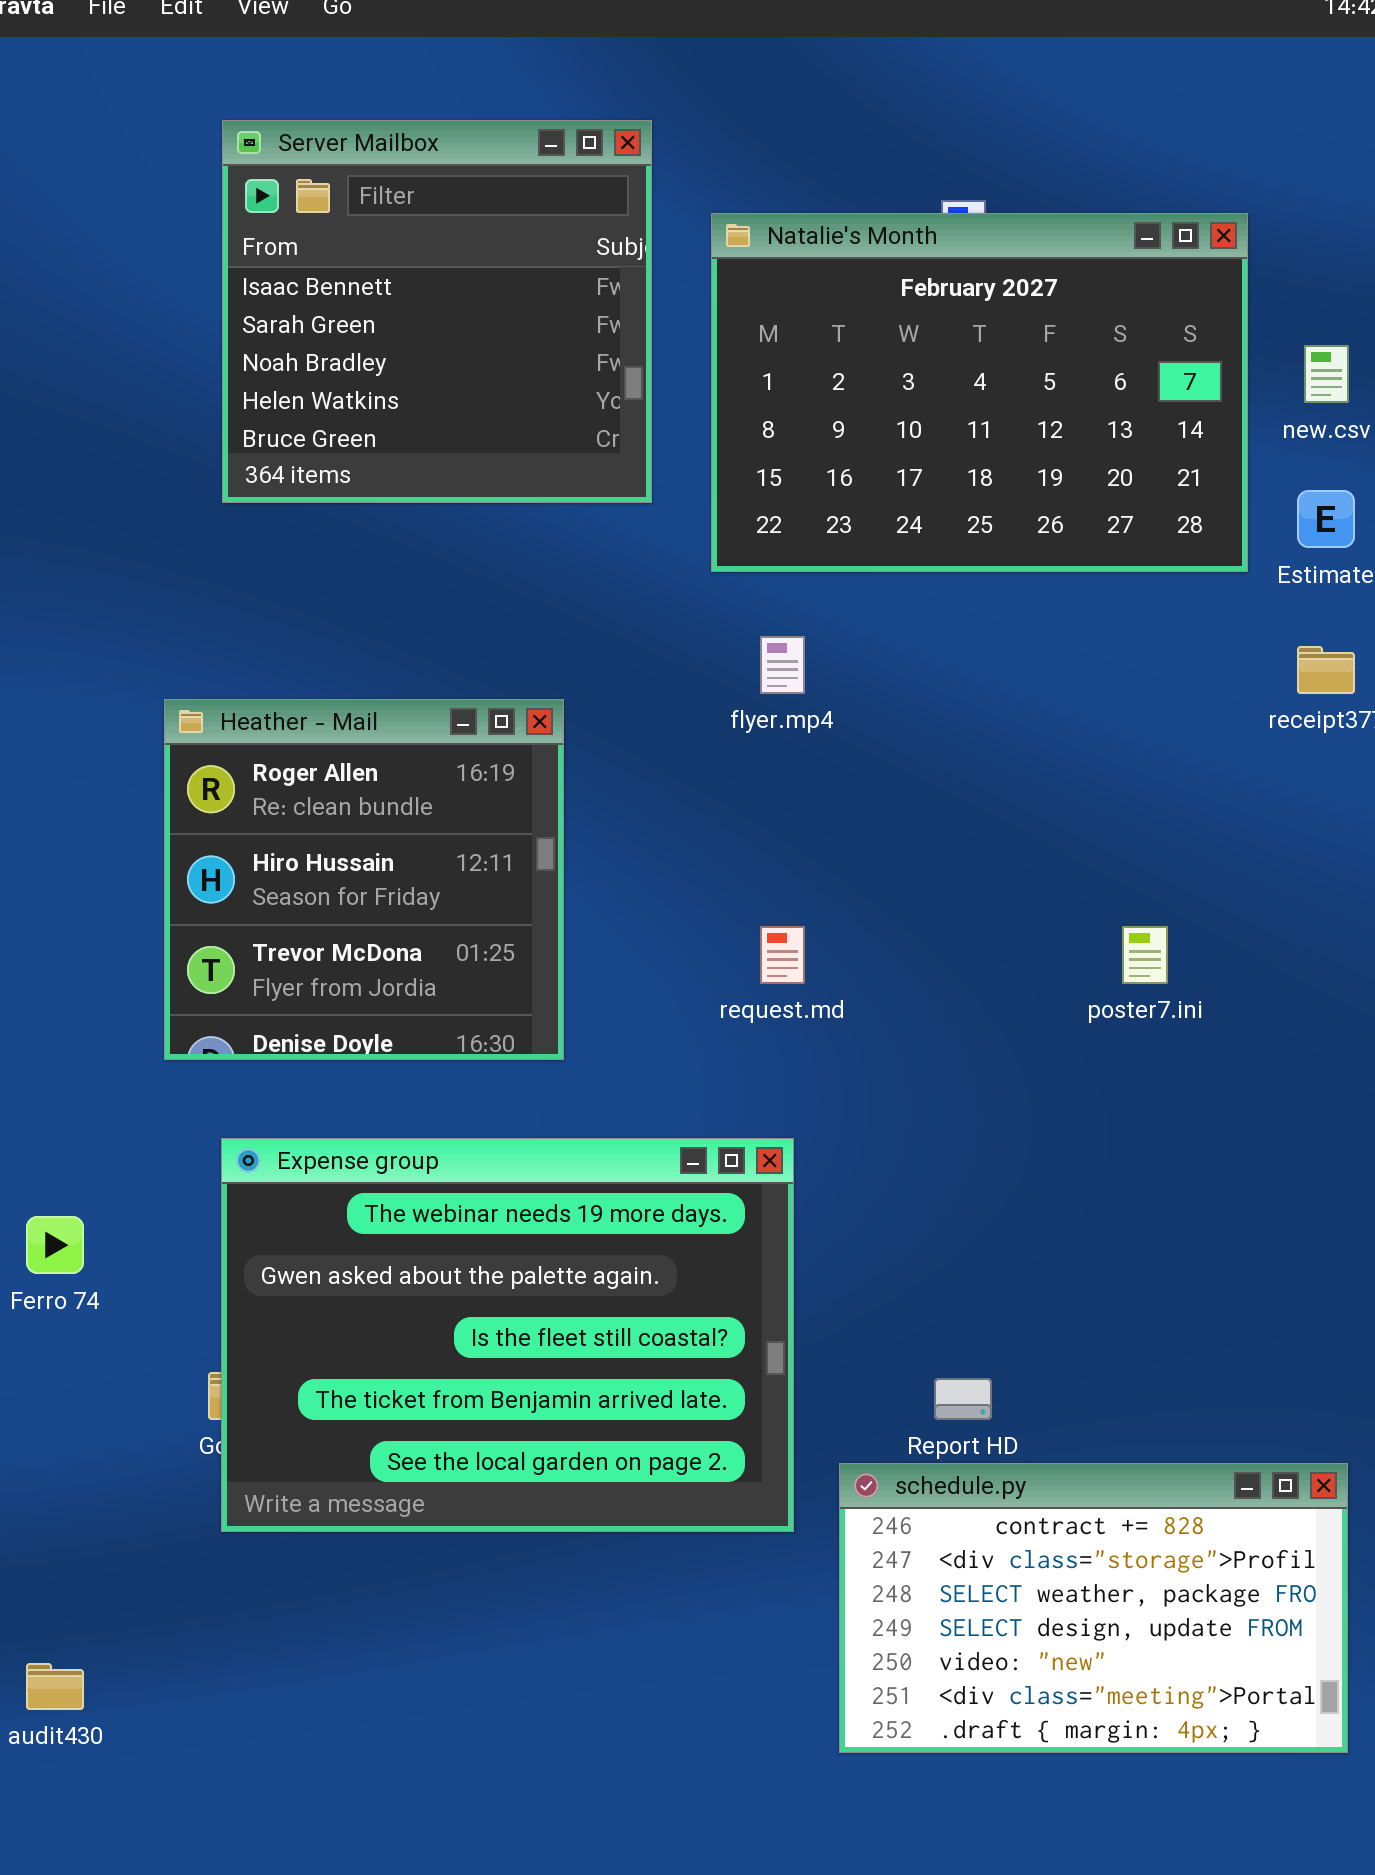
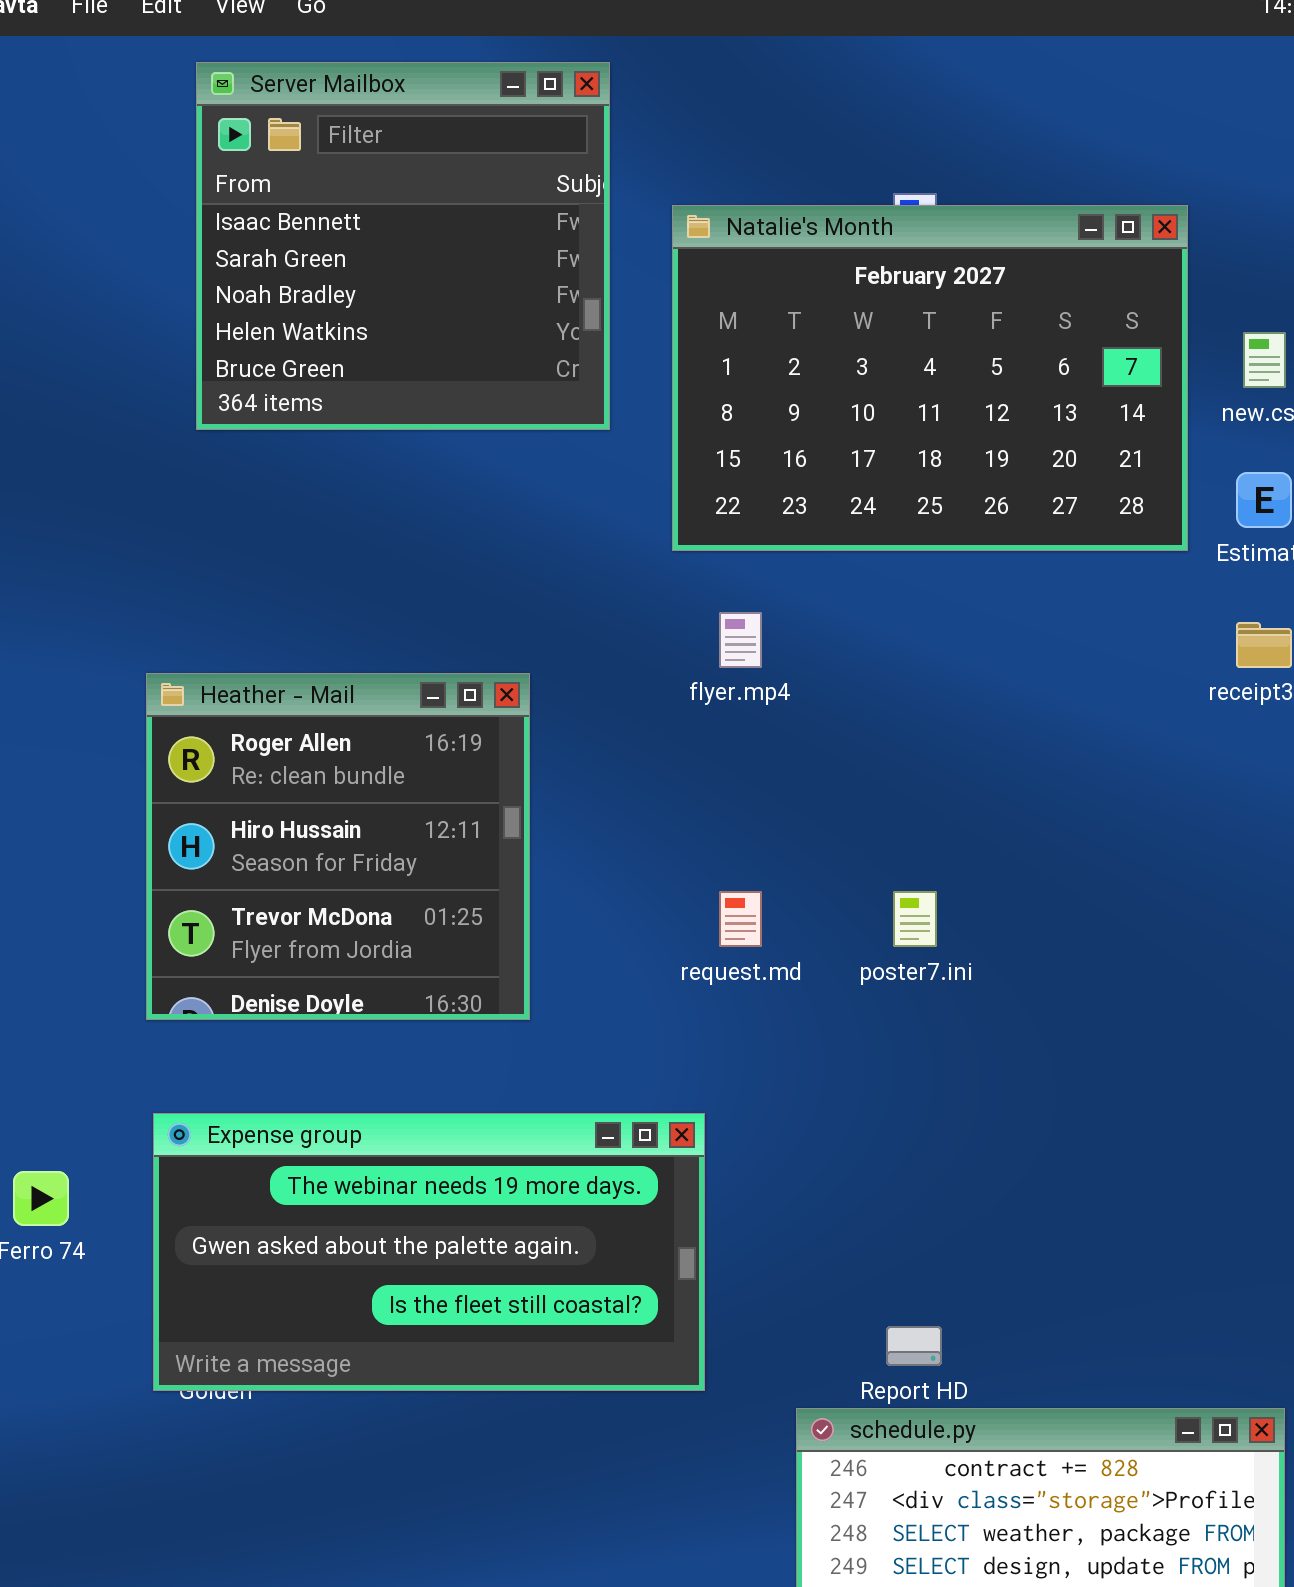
Server Mailbox: [222,120,652,503] -> [196,62,610,430], moved
poster7.ini: [1122,926,1168,984] -> [893,891,937,947], moved
Expense group: [221,1138,794,1532] -> [153,1113,705,1391], moved, resized

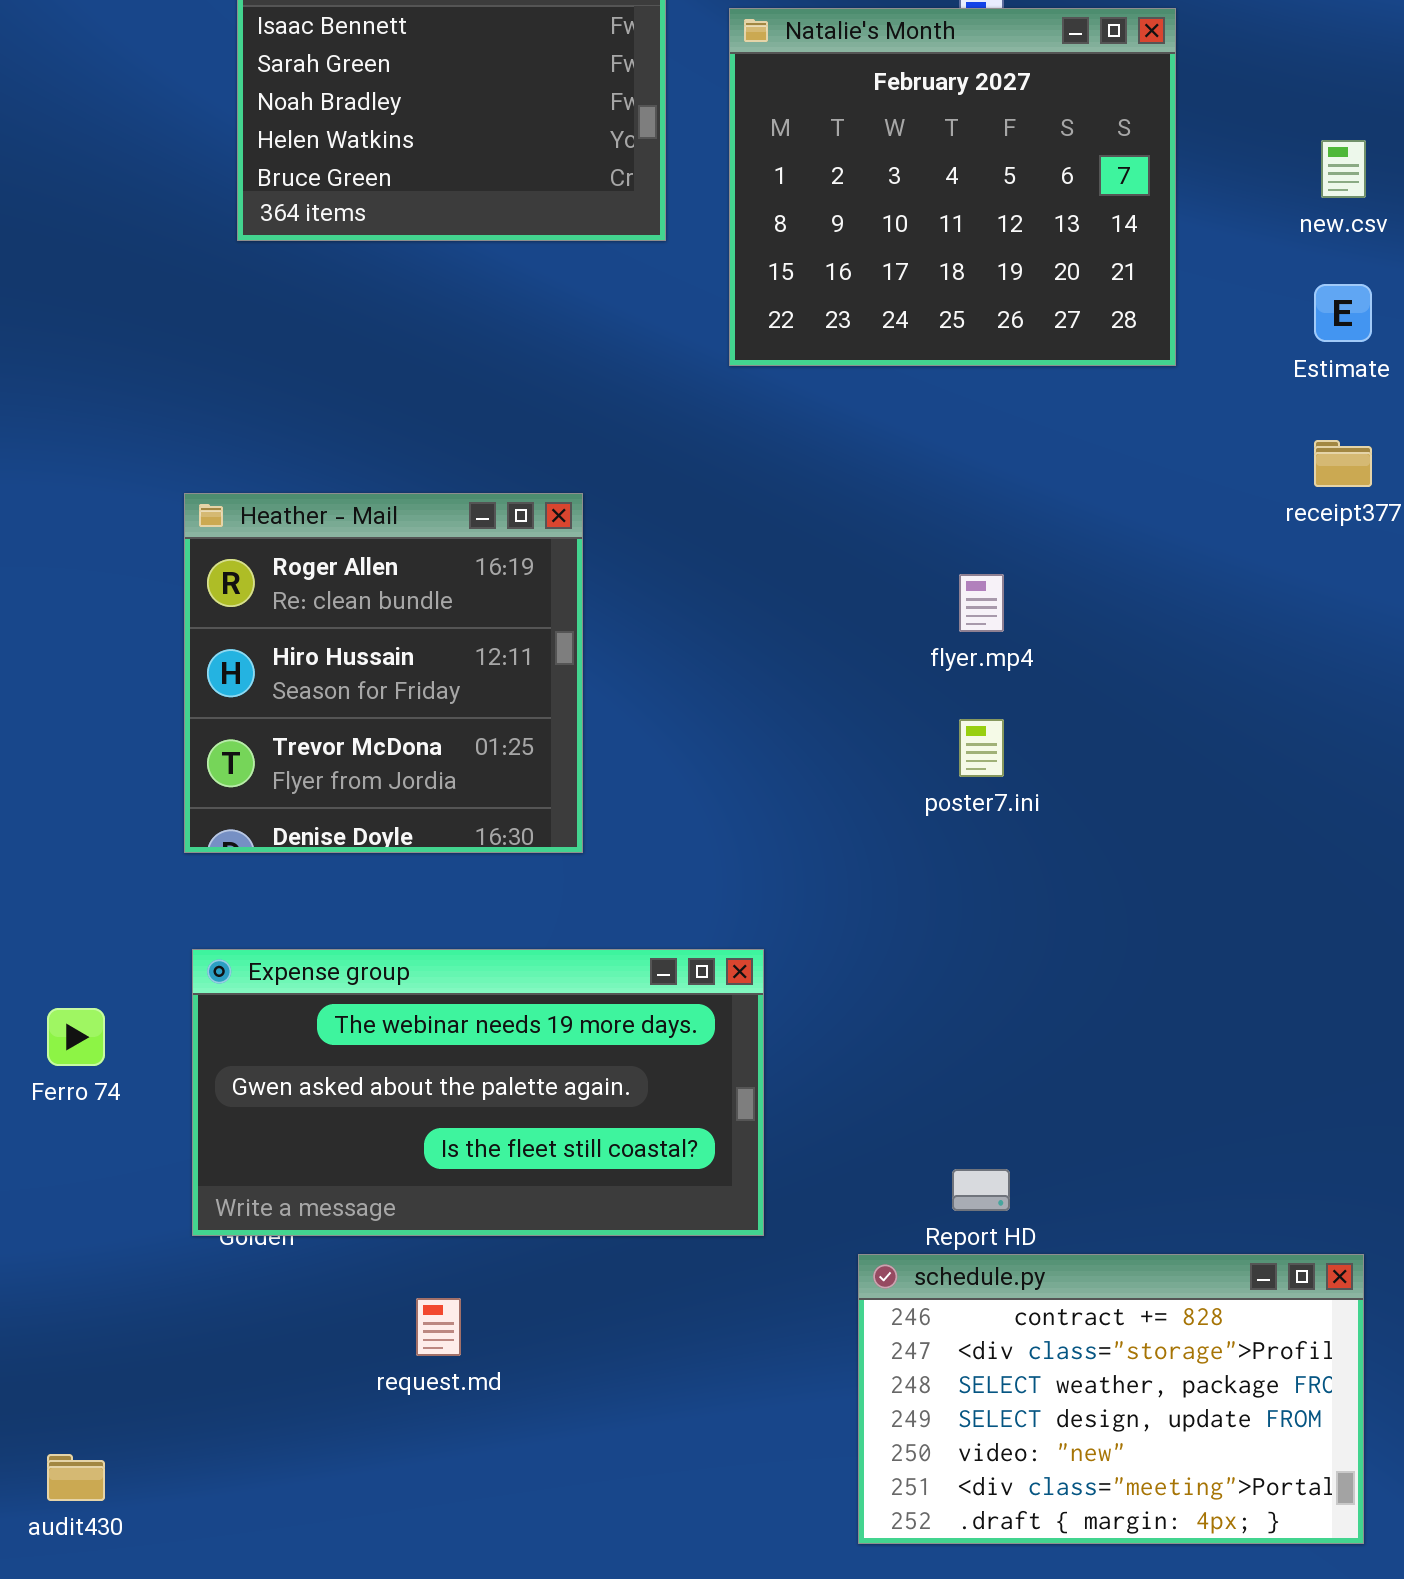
Natalie's Month: [672,205,1188,551] -> [729,8,1176,366], resized
flyer.mp4: [719,612,762,668] -> [959,574,1004,632], moved
request.md: [719,891,762,947] -> [416,1298,461,1356], moved

